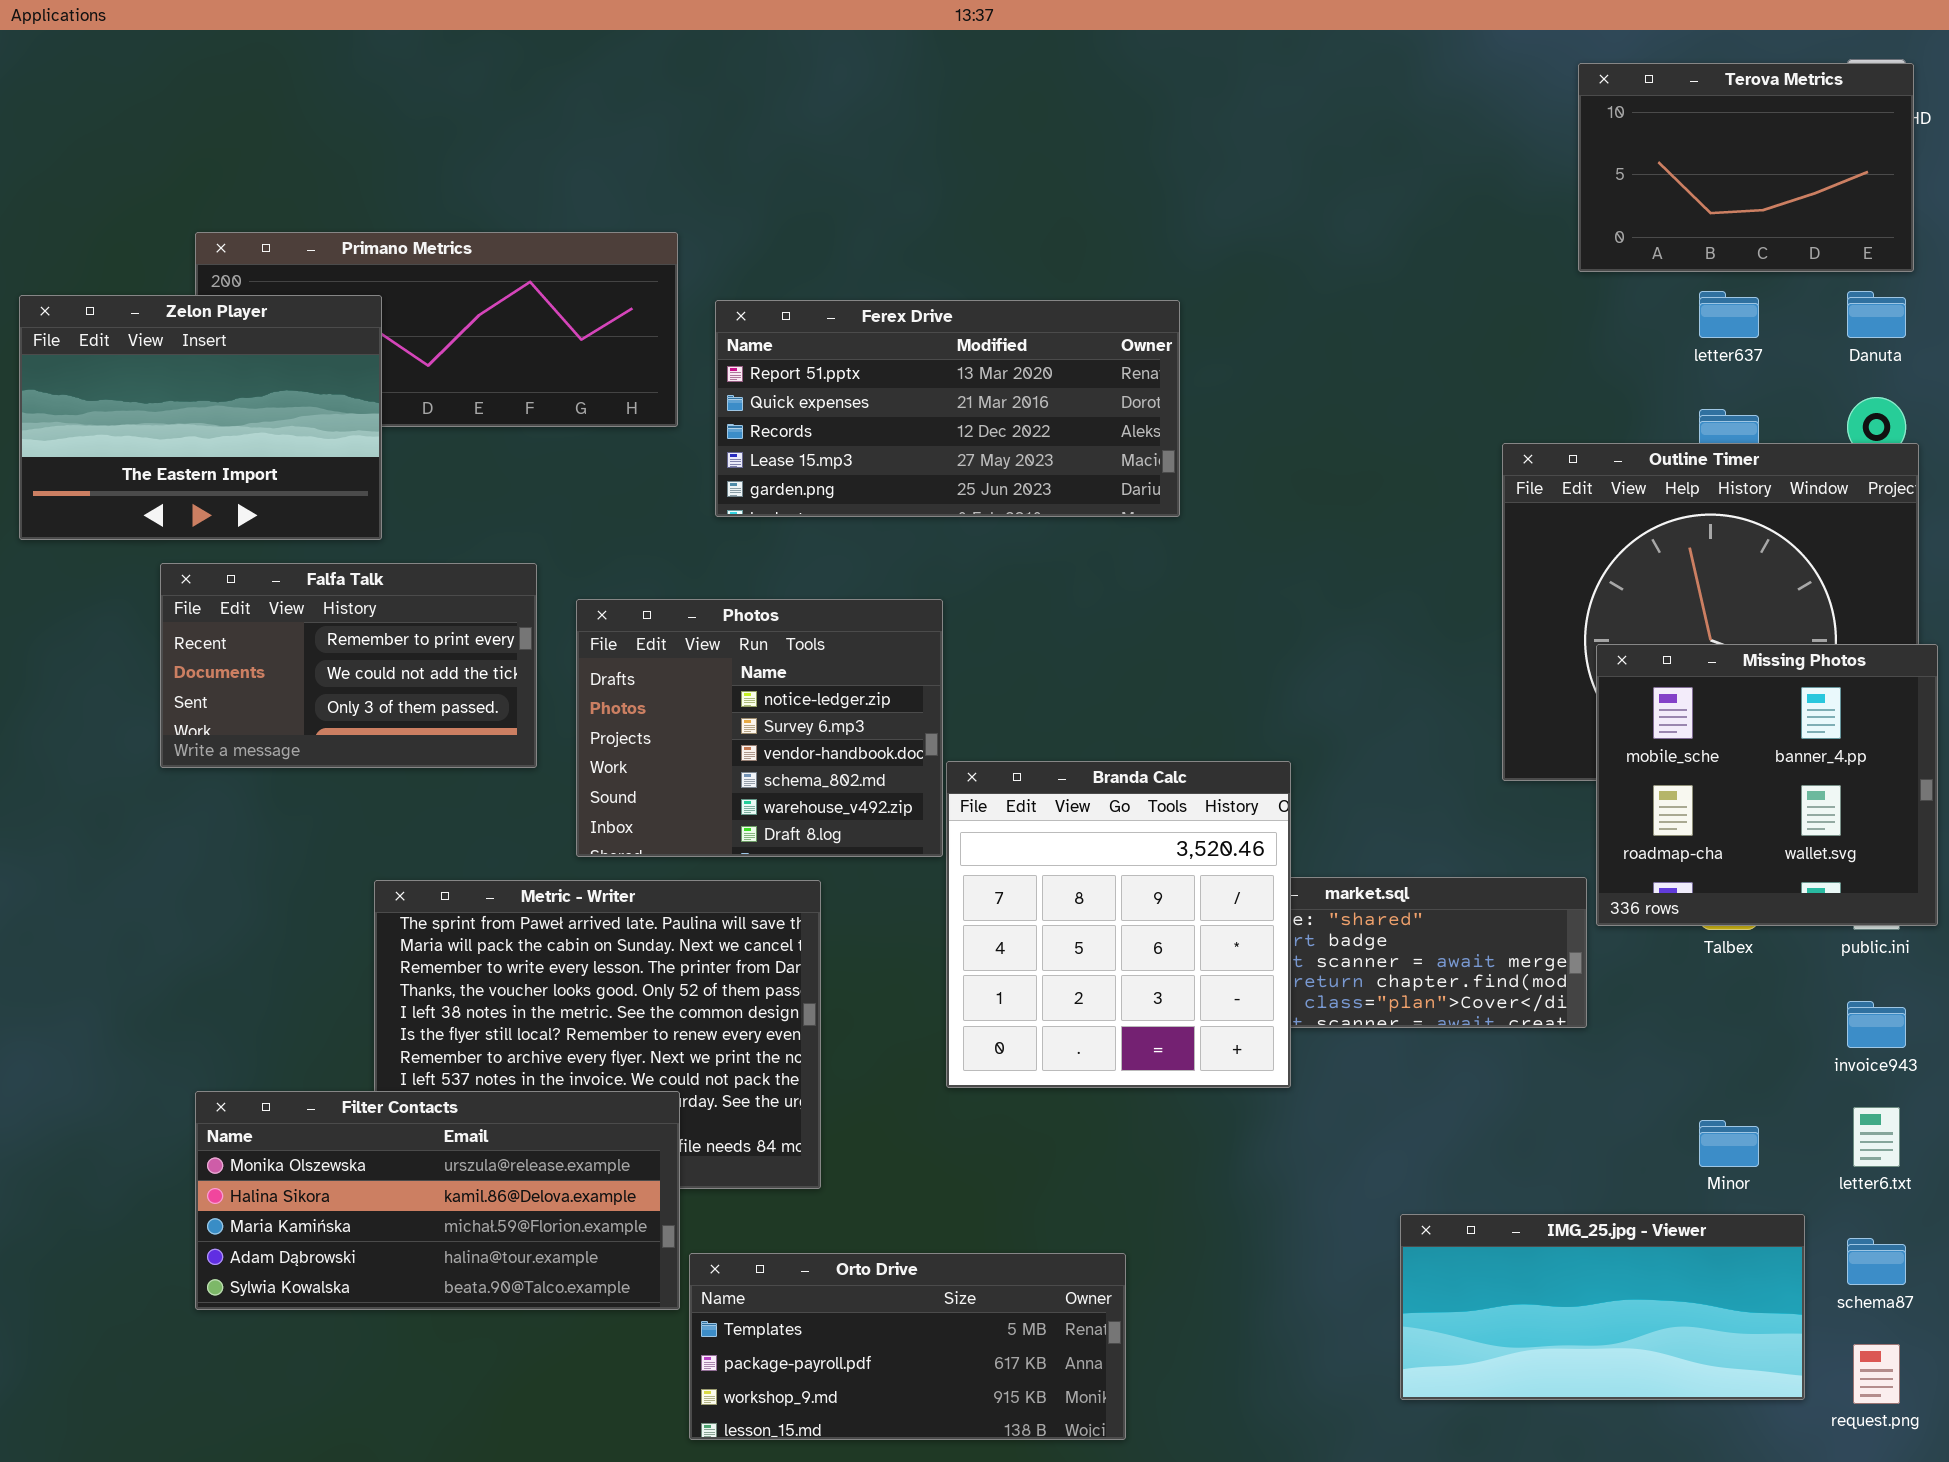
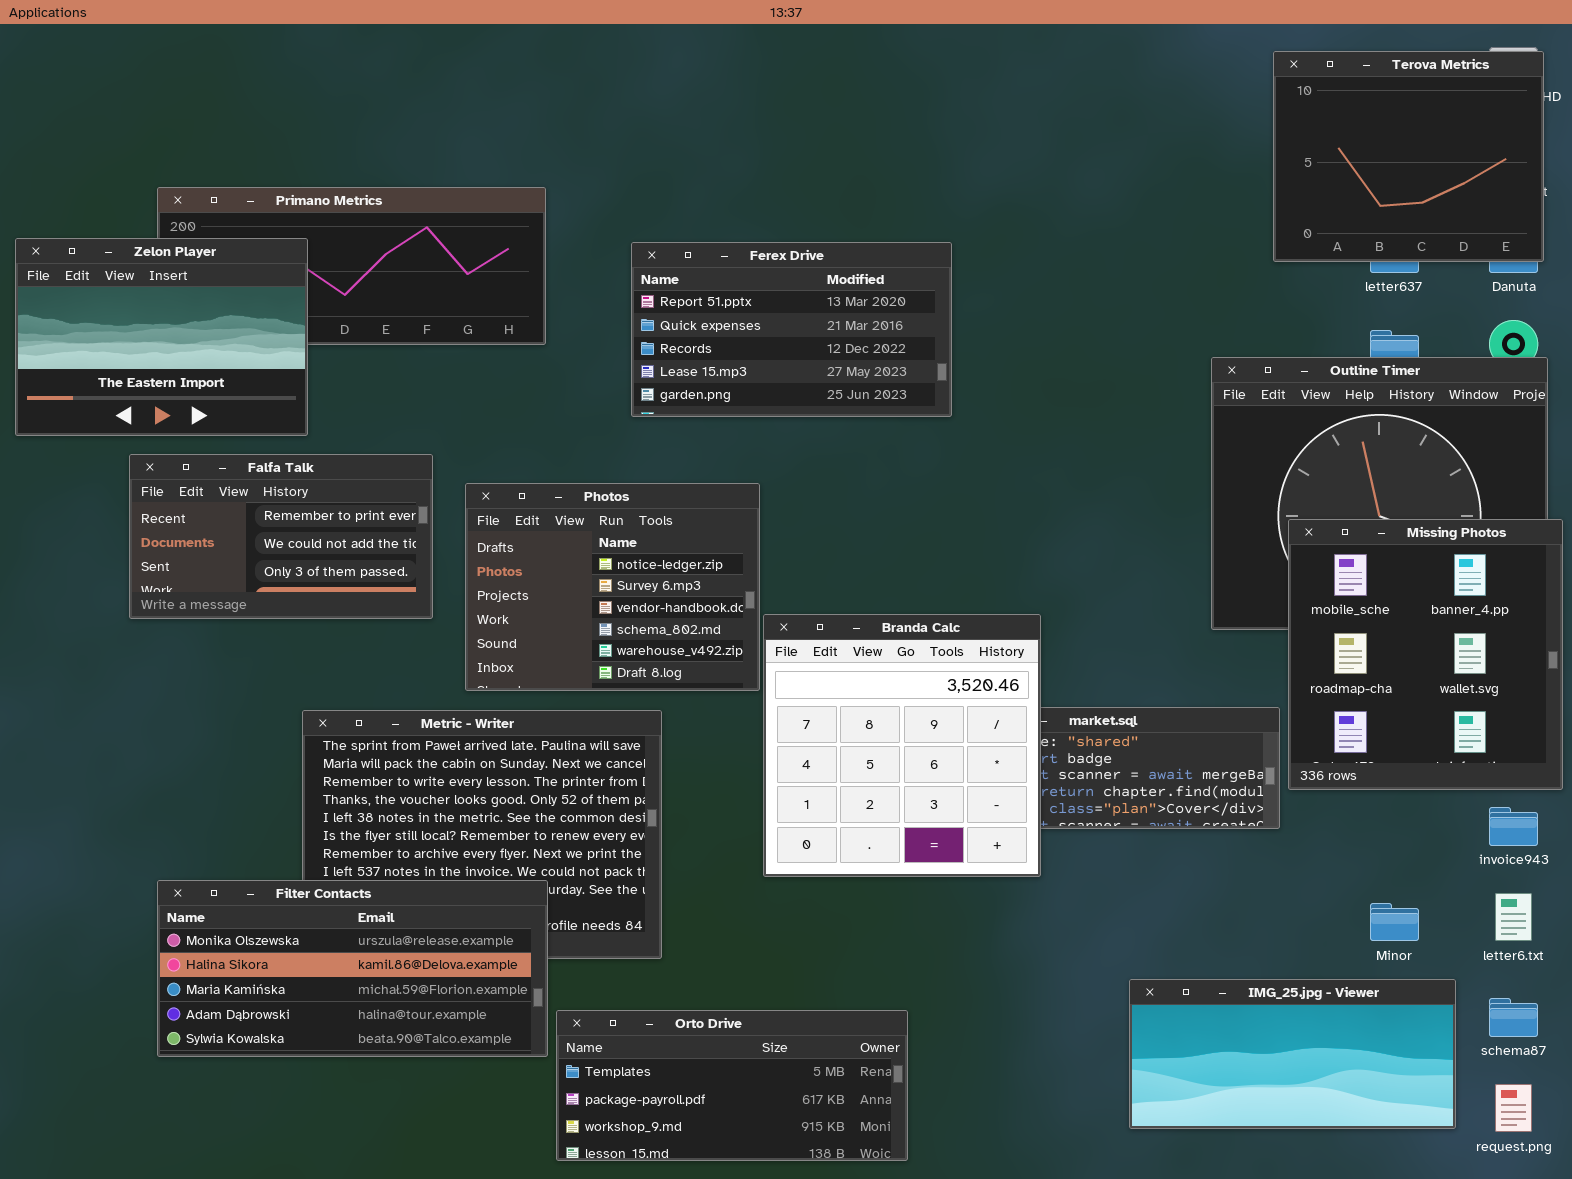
Terova Metrics: [1578,63,1914,272] -> [1273,51,1544,262], resized
Ferex Drive: [715,300,1180,517] -> [631,242,952,417], resized
Missing Photos: [1596,644,1938,926] -> [1288,519,1563,790], resized

